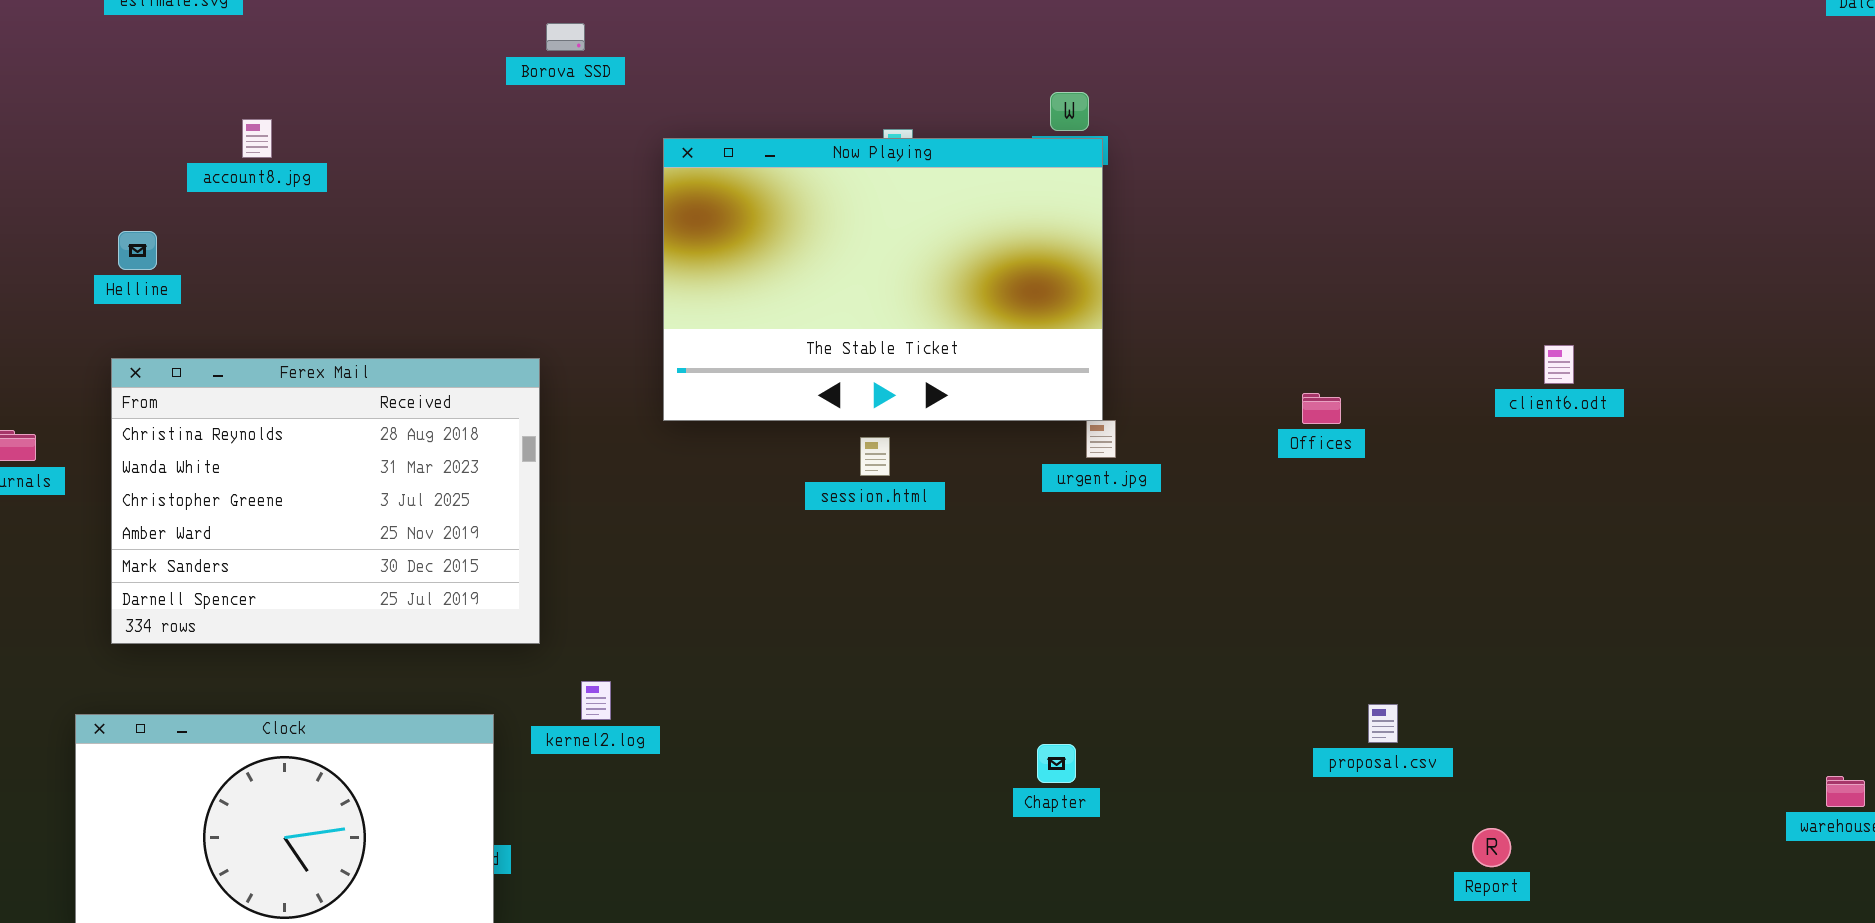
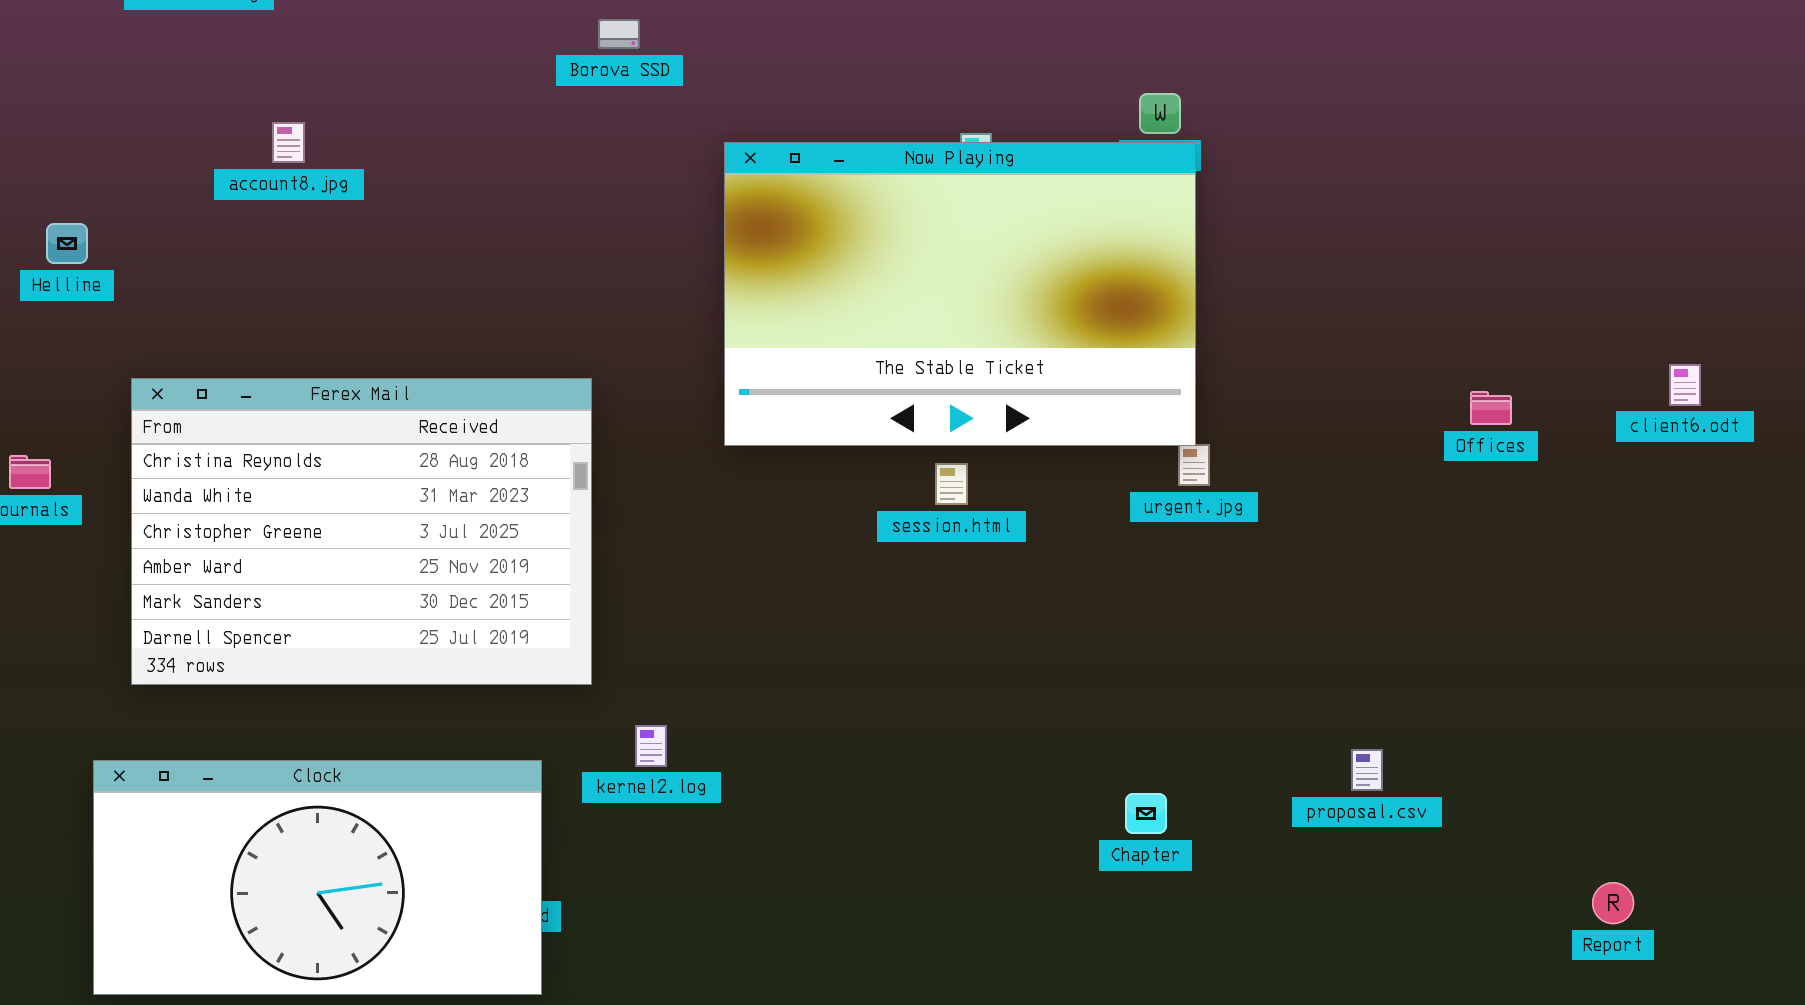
Helline: [118,231,157,270] -> [46,223,88,264], moved
Offices: [1302,393,1341,424] -> [1470,391,1512,425], moved
proposal.csv: [1368,704,1398,743] -> [1351,749,1383,791], moved

